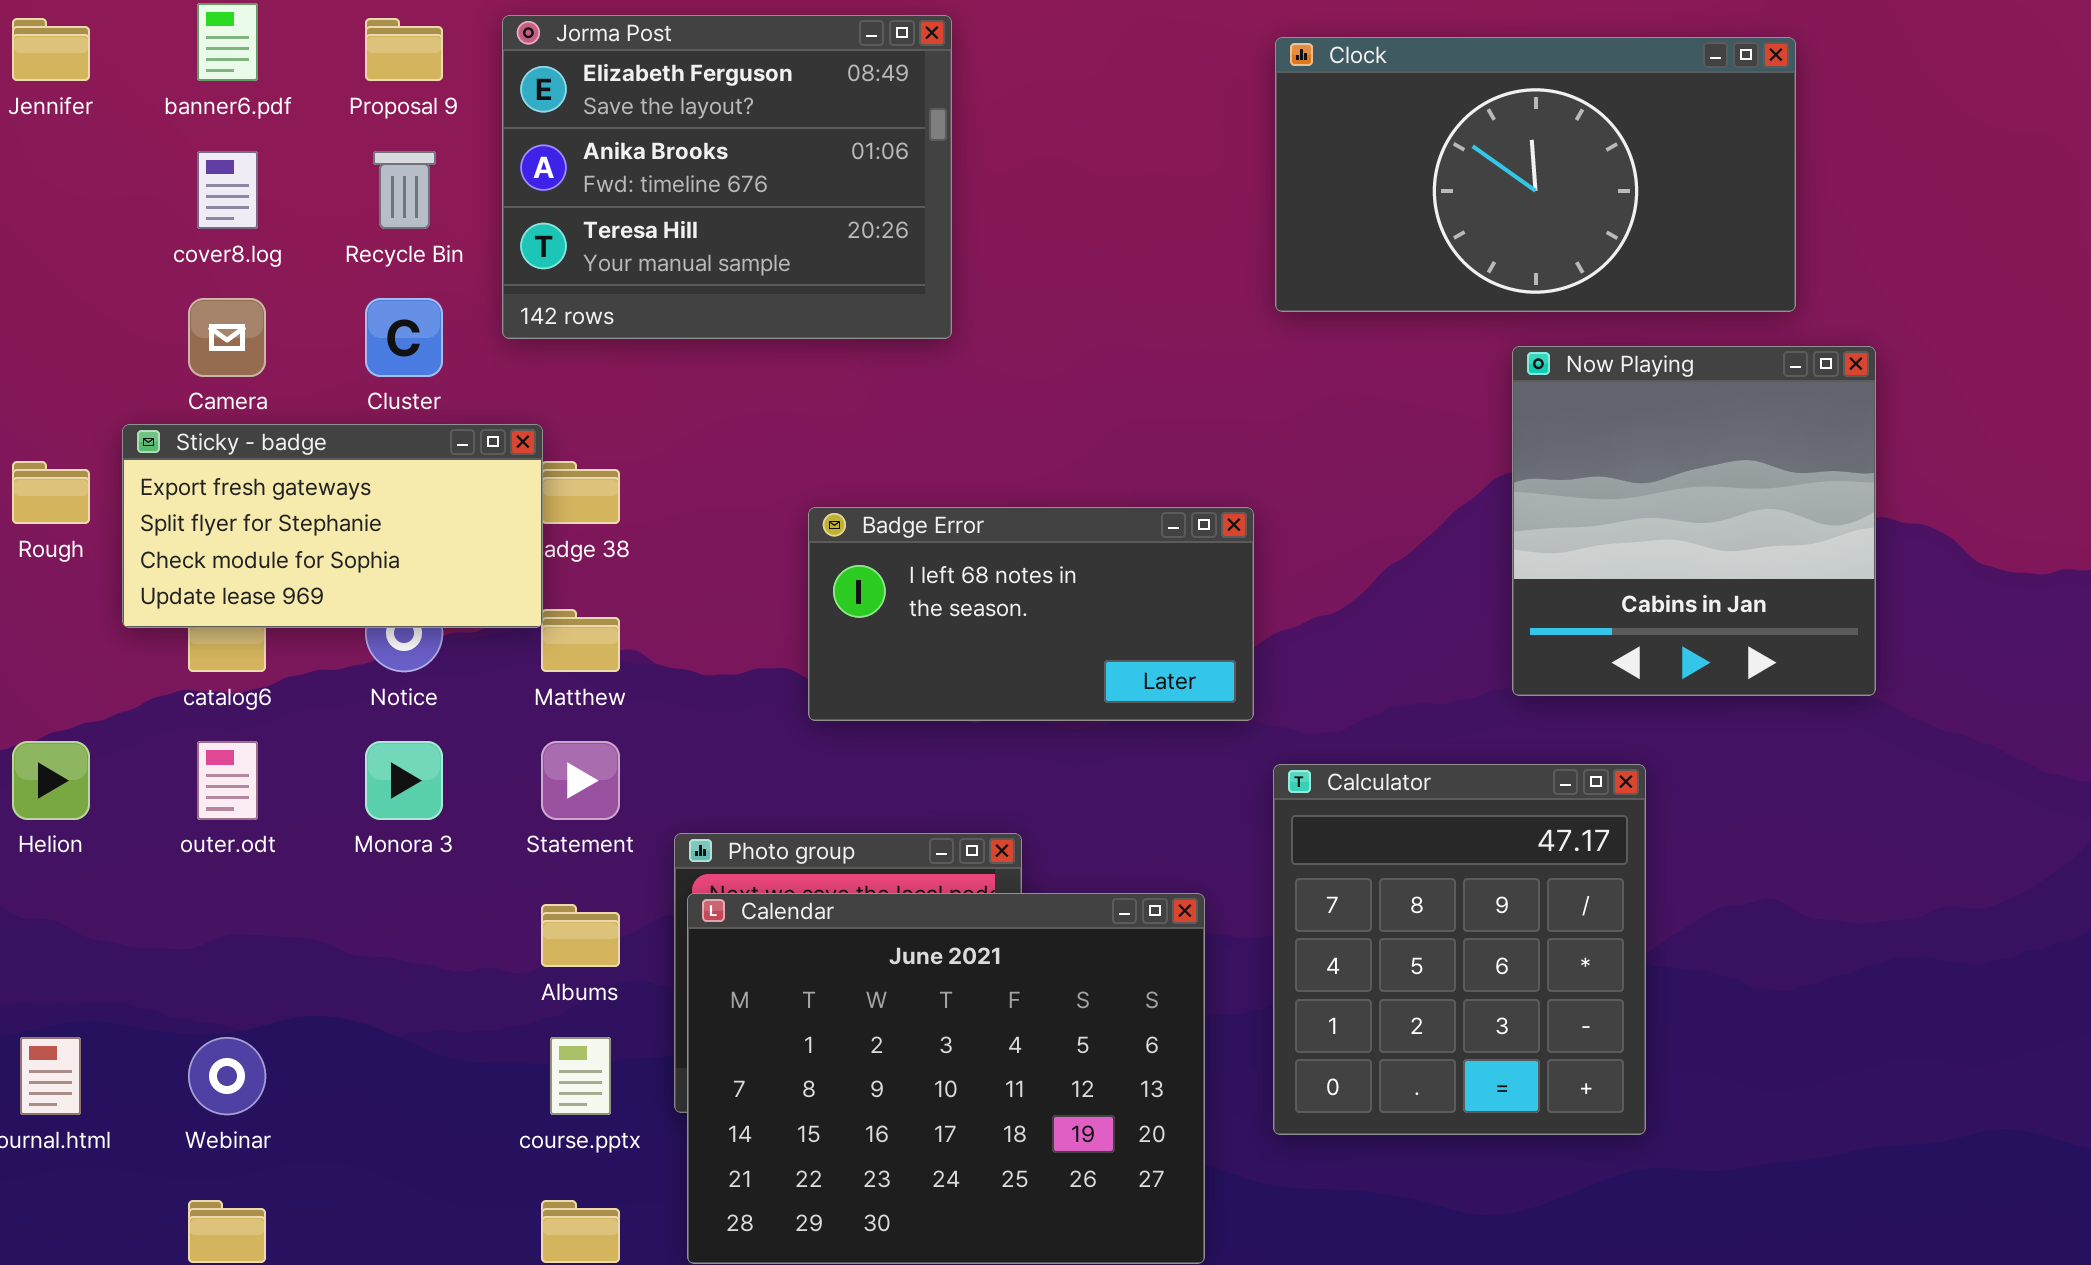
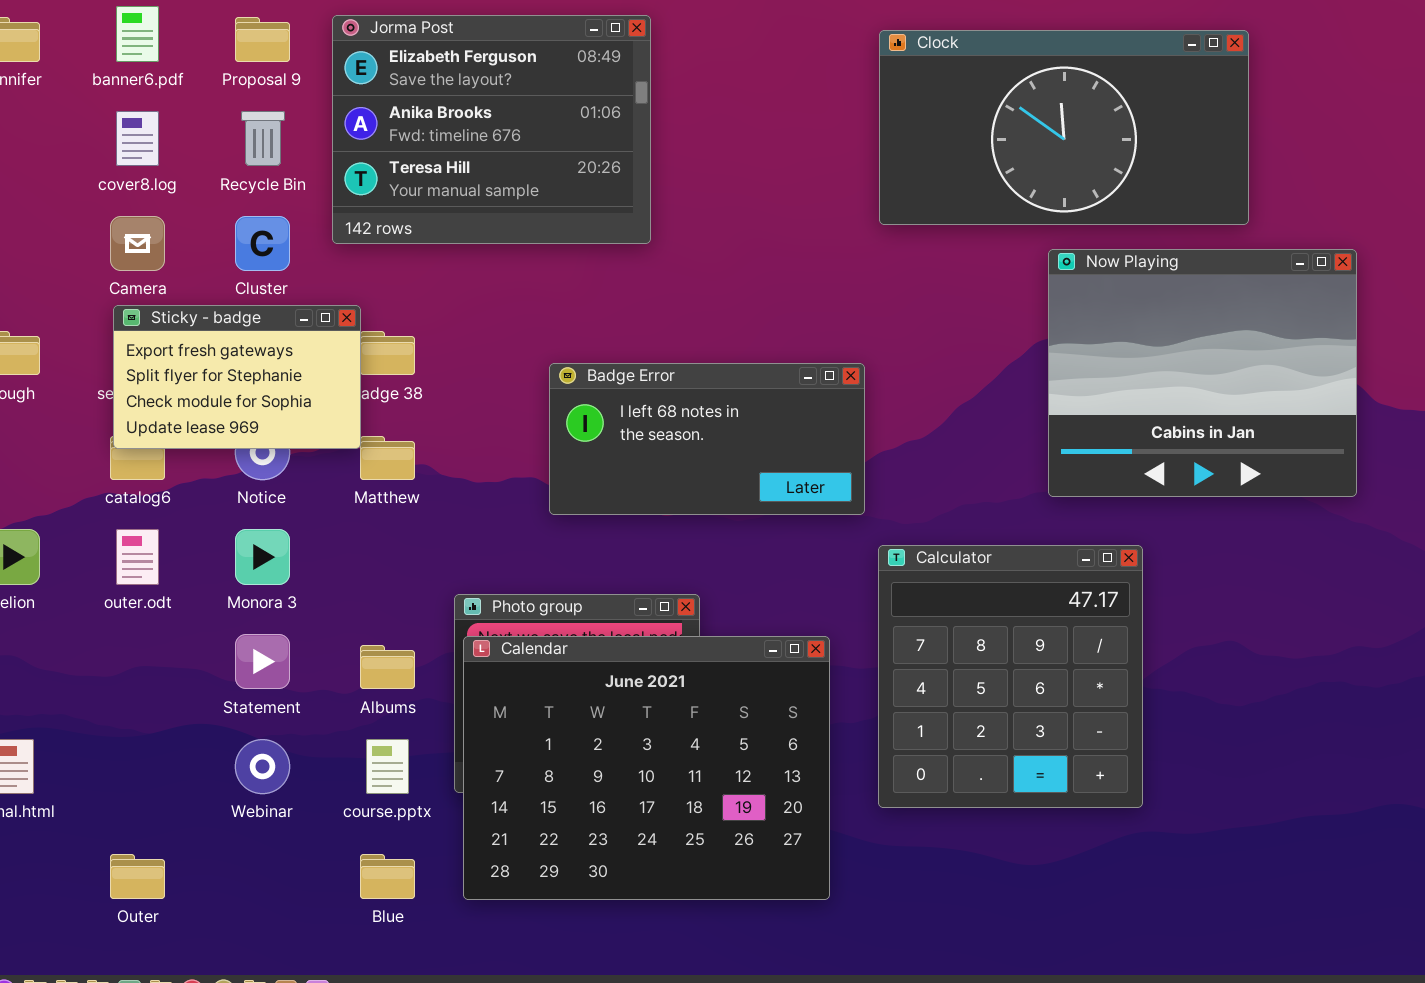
Now Playing: [1512,346,1876,696] -> [1048,249,1357,497], resized
Sticky - badge: [122,424,543,628] -> [113,305,361,449], resized
Statement: [541,741,620,820] -> [235,634,290,689], moved
Webinar: [188,1037,266,1115] -> [235,739,290,794], moved

